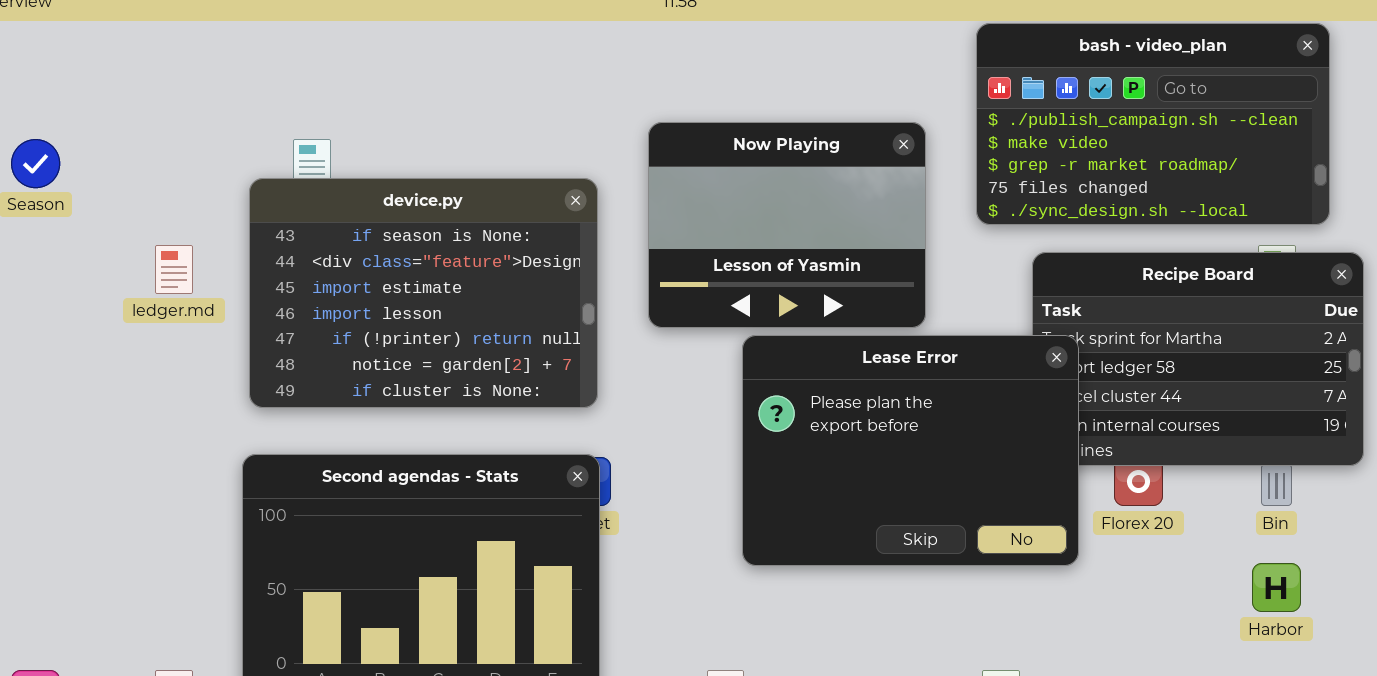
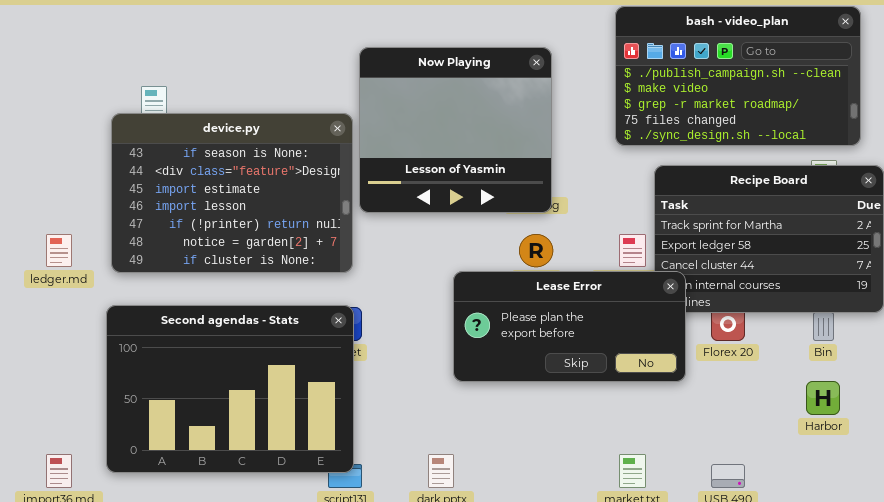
Now Playing: [648,122,926,328] -> [359,47,552,213], moved, resized
ledger.md: [155,245,193,294] -> [46,234,72,267], moved
Lease Error: [742,335,1079,566] -> [453,271,686,382], resized

